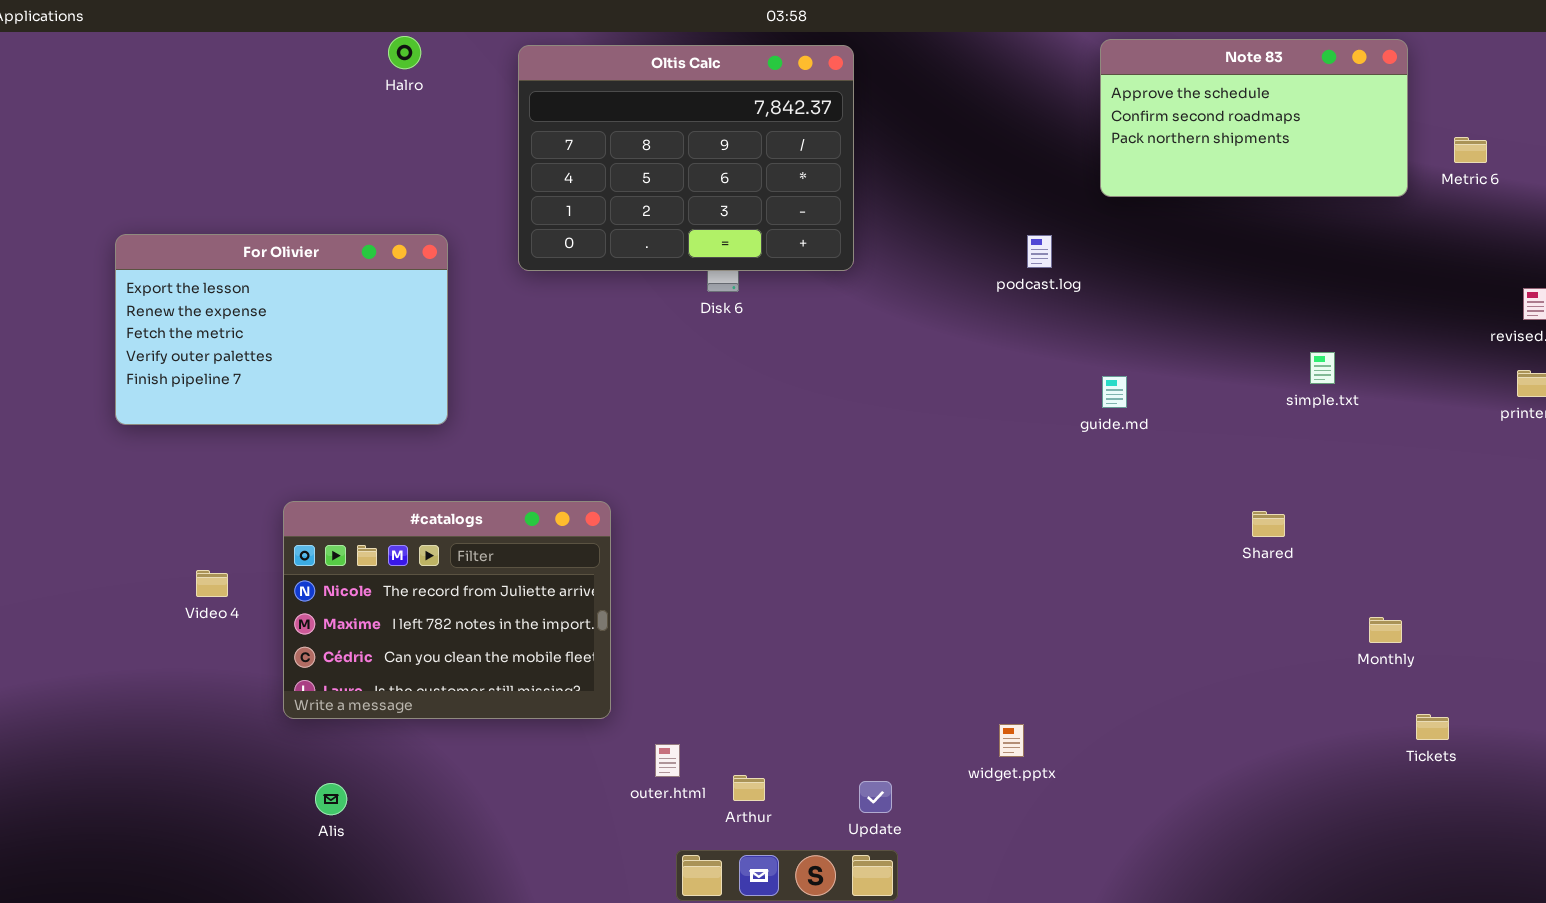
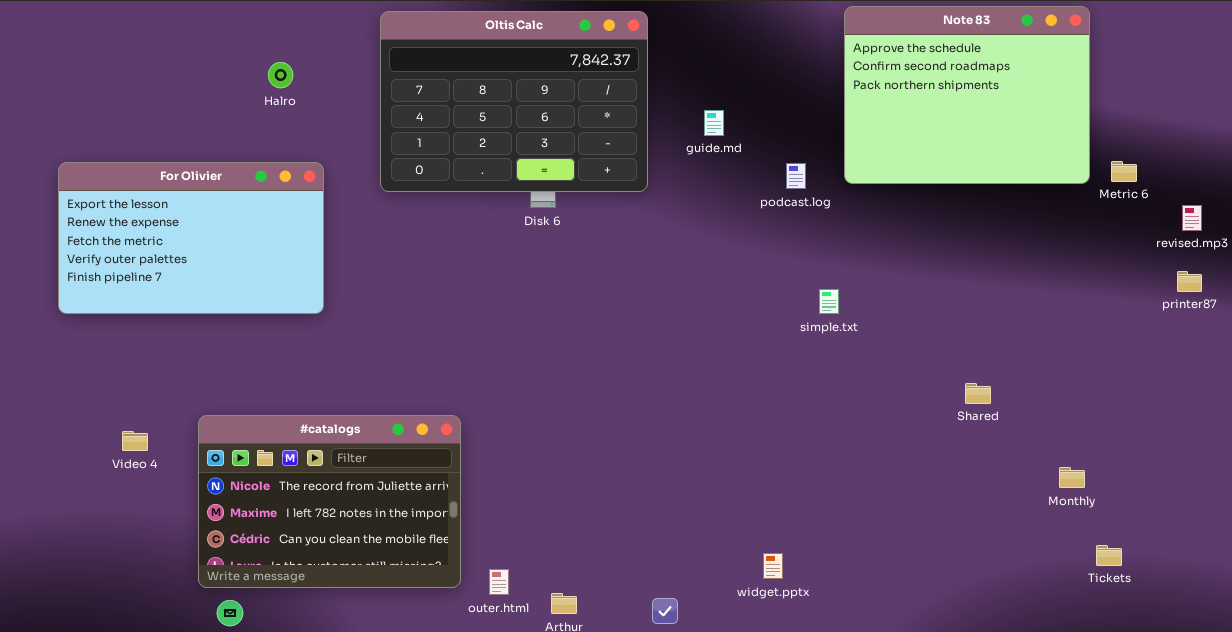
Halro: [388,36,421,69] -> [268,62,293,88], moved
Note 83: [1100,39,1408,197] -> [844,6,1090,184], resized
Metric 6: [1454,137,1487,163] -> [1111,161,1137,182], moved
simple.txt: [1310,352,1335,384] -> [819,289,839,314], moved
guide.md: [1102,376,1127,408] -> [704,110,724,136], moved
#catalogs: [283,501,611,719] -> [198,415,461,588], moved

